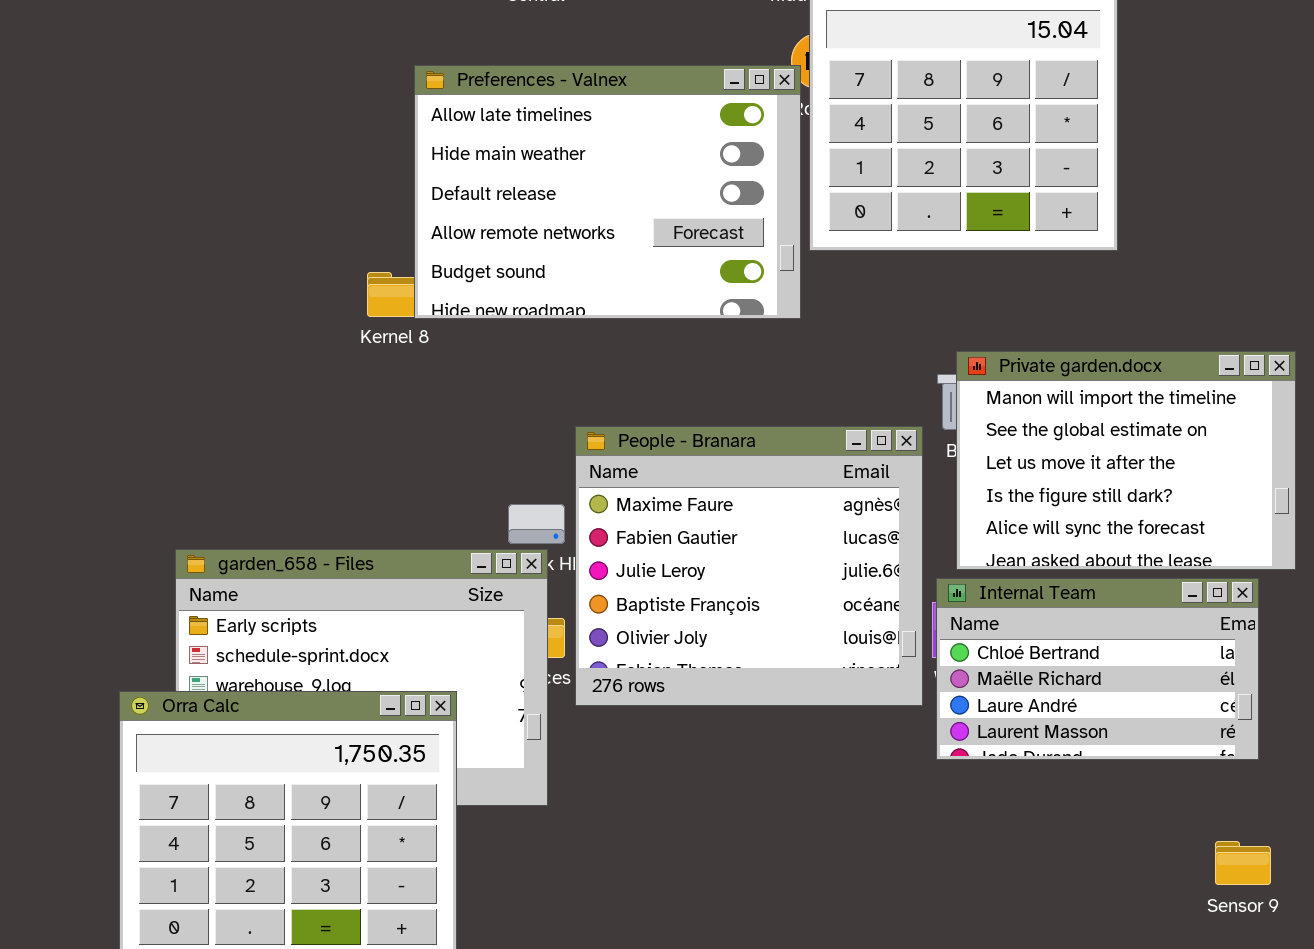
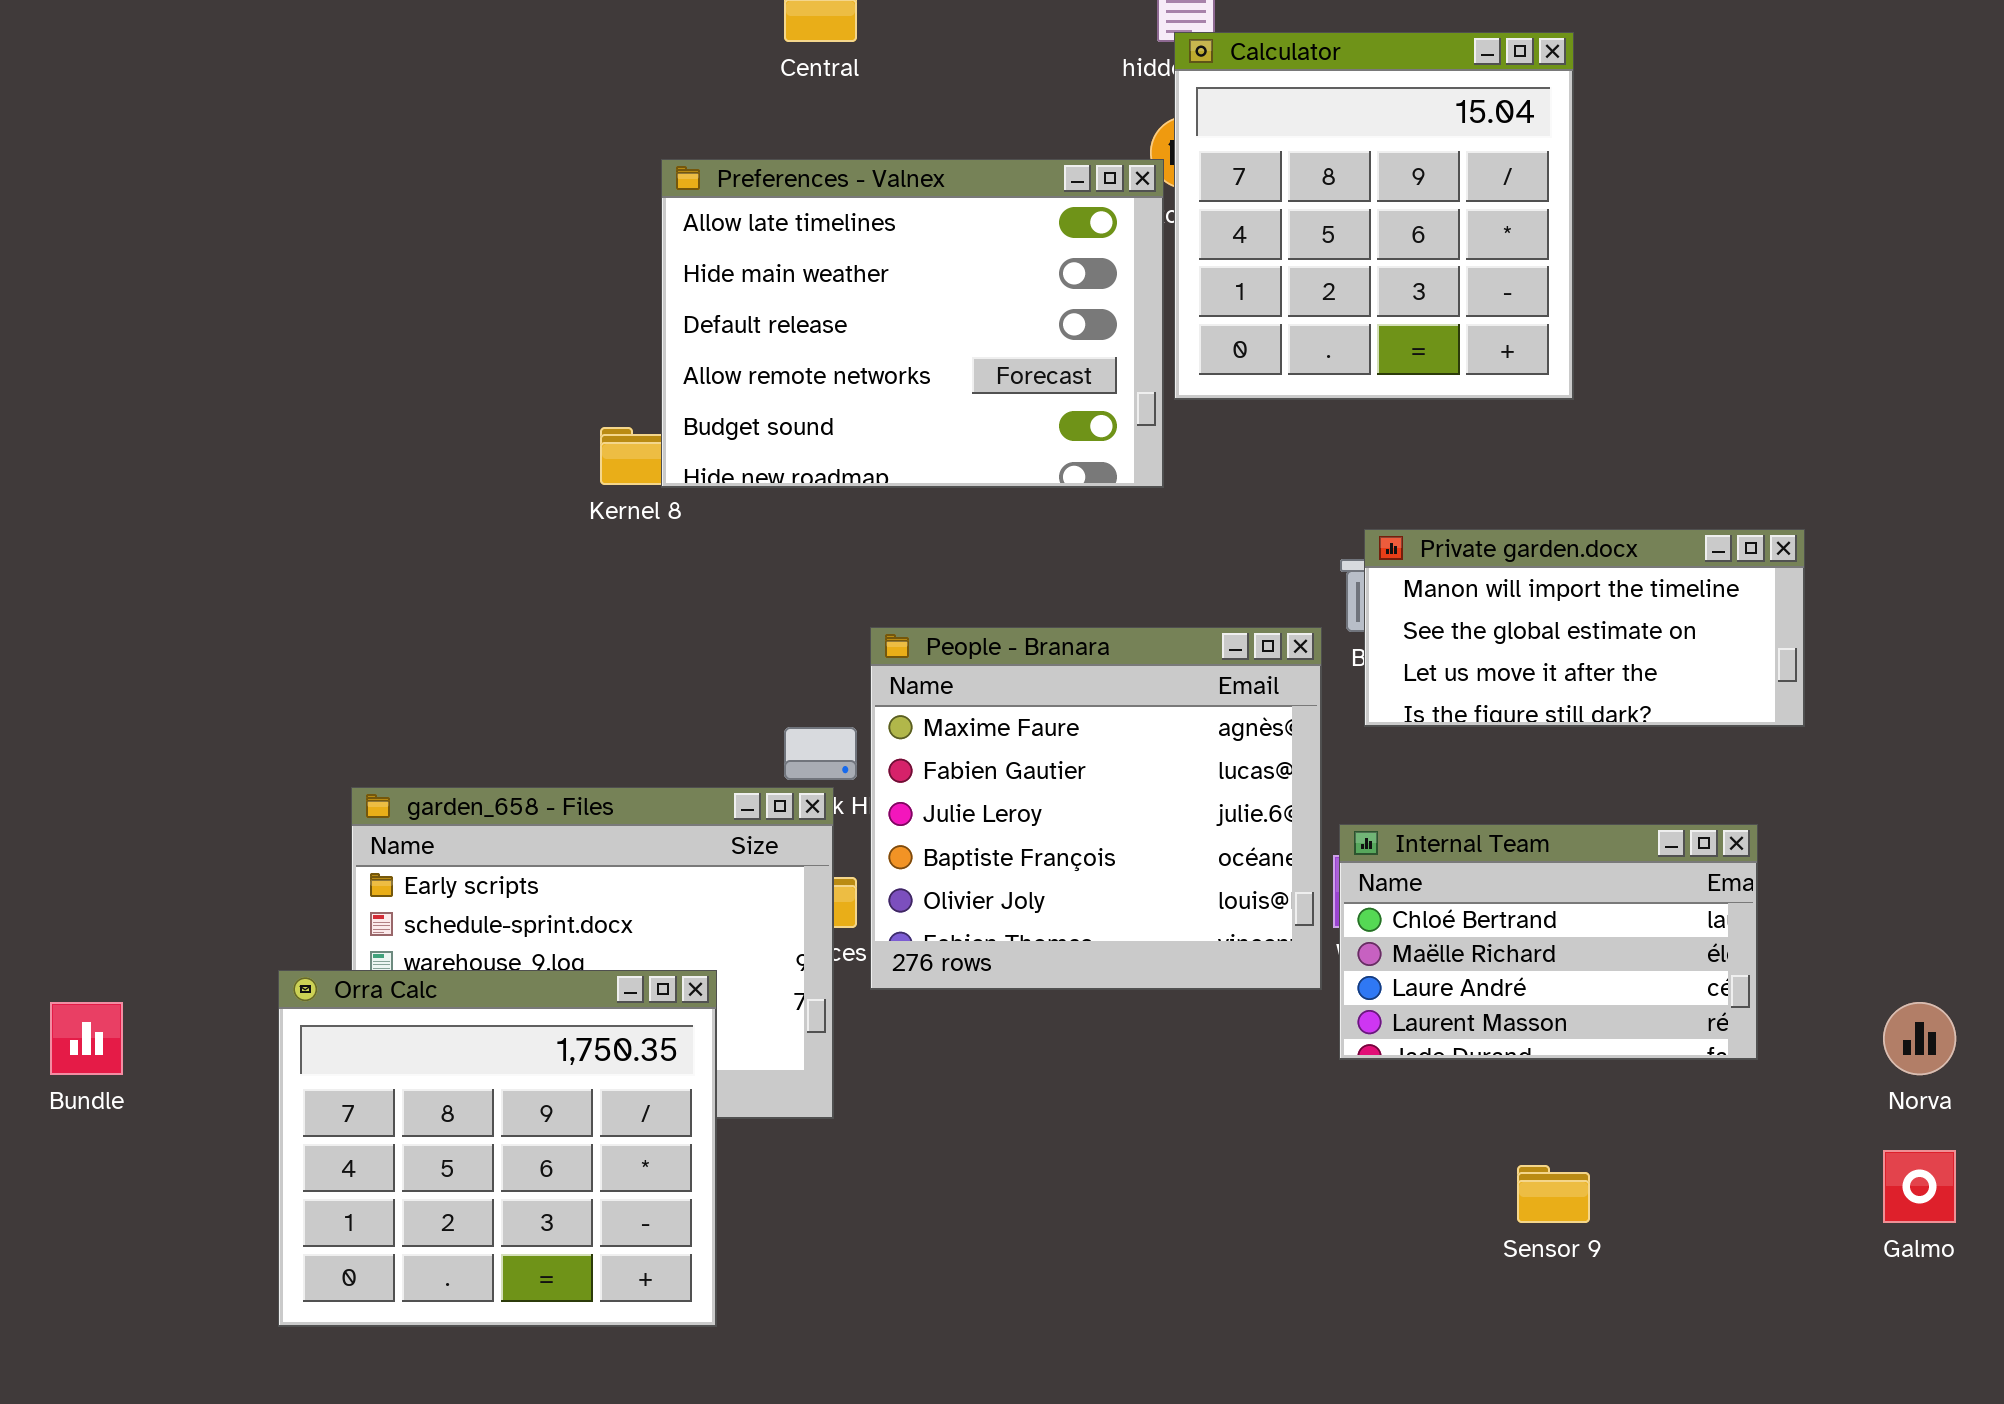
Private garden.docx: [956,351,1296,570] -> [1364,529,1805,727], resized
Sensor 9: [1215,841,1271,885] -> [1517,1165,1590,1223], moved

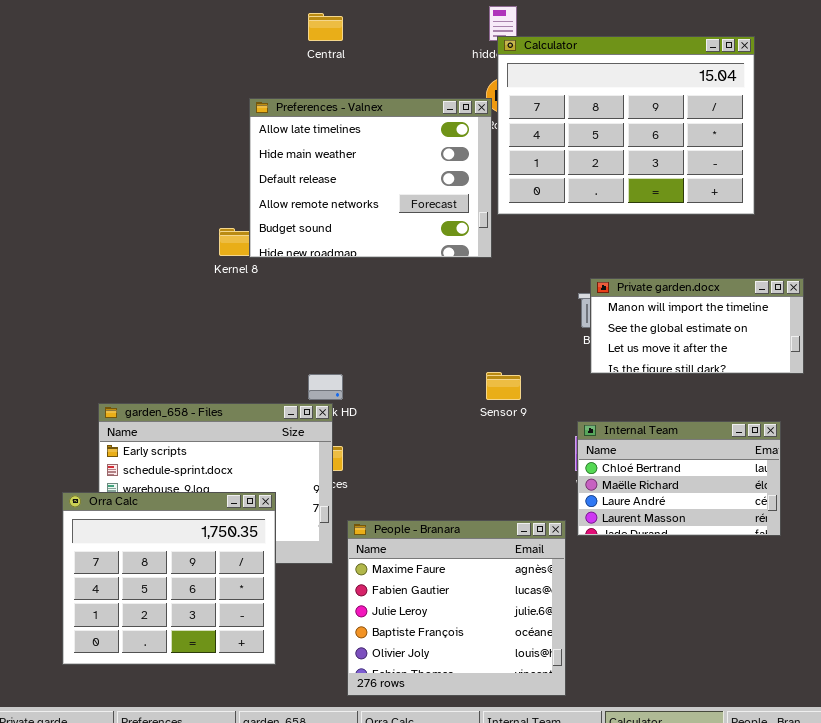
Calculator: [1174,32,1574,400] -> [497,36,755,215], resized
People - Branara: [870,627,1322,990] -> [347,520,566,696], moved
Sensor 9: [1517,1165,1590,1223] -> [486,372,521,400], moved

